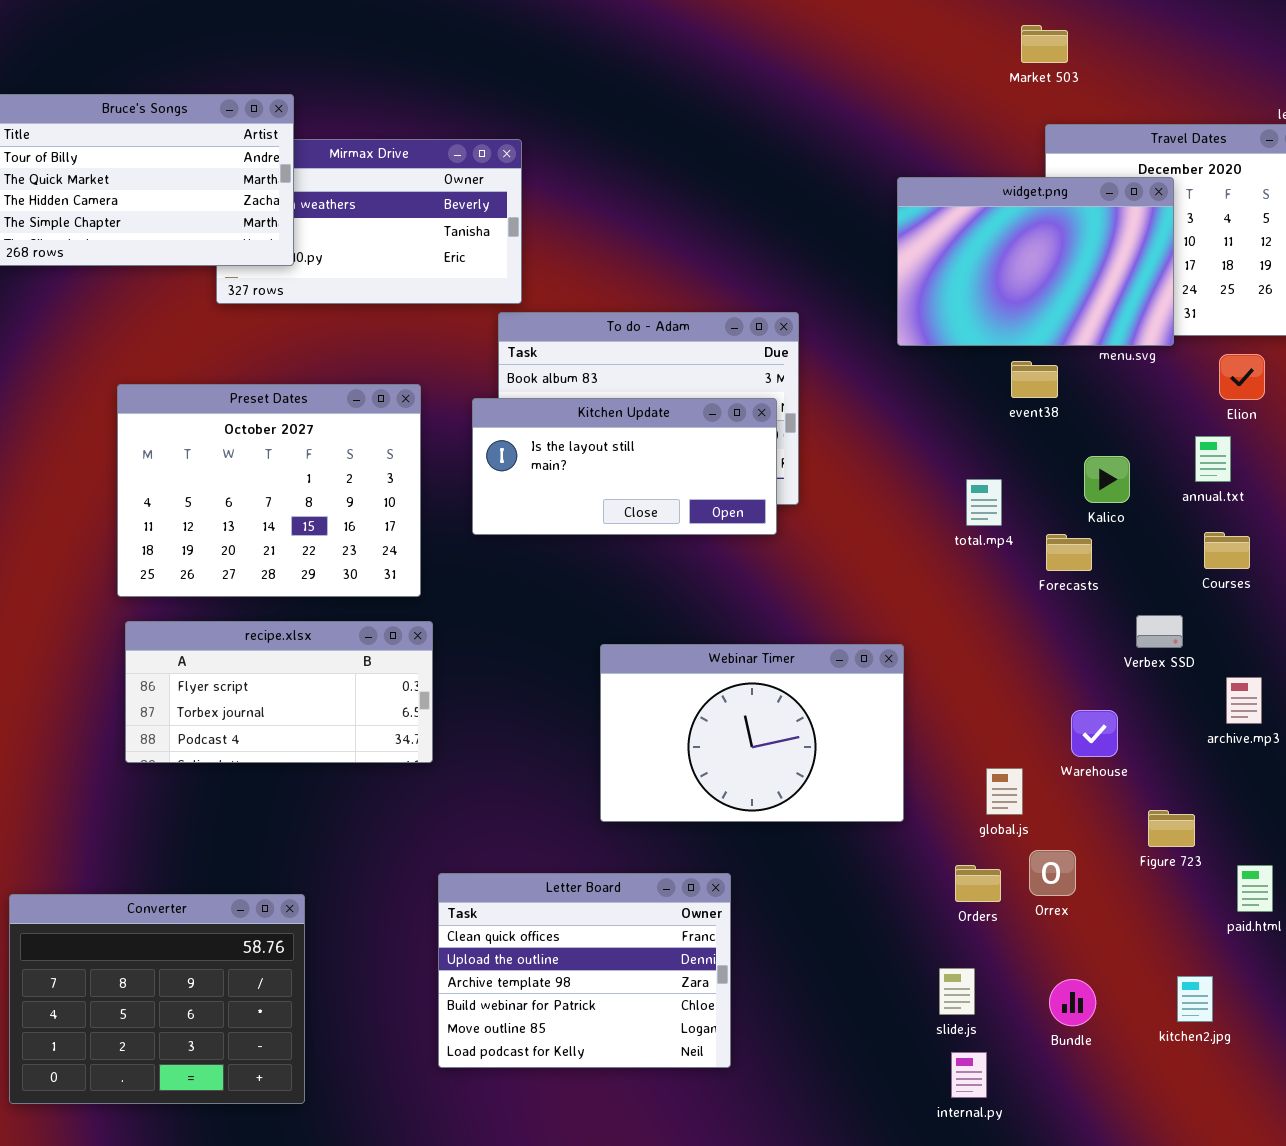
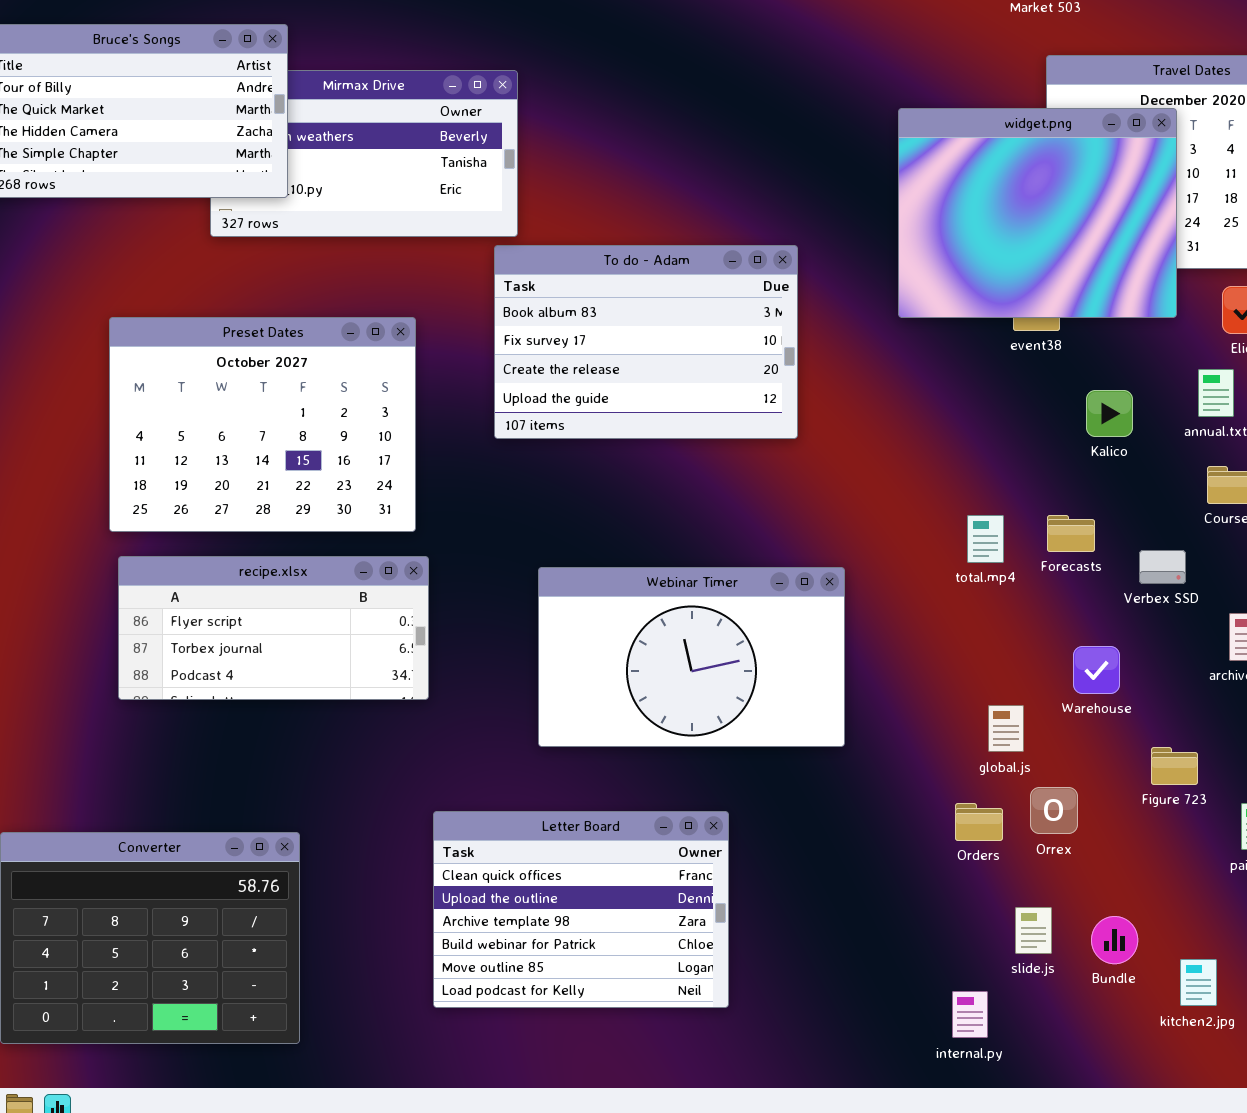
widget.png: [897,177,1174,346] -> [898,108,1177,318], resized
Kitchen Update: [472,398,777,535] -> none, closed
total.mp4: [966,479,1002,526] -> [967,515,1004,563], moved
Forecasts: [1046,534,1092,571] -> [1047,515,1095,552], moved
Webinar Timer: [600,644,904,822] -> [538,567,845,747], moved
slide.js: [939,968,975,1015] -> [1015,907,1052,954], moved
kitchen2.jpg: [1177,976,1213,1022] -> [1180,959,1217,1006], moved
Bundle: [1049,979,1096,1026] -> [1091,916,1138,964], moved

